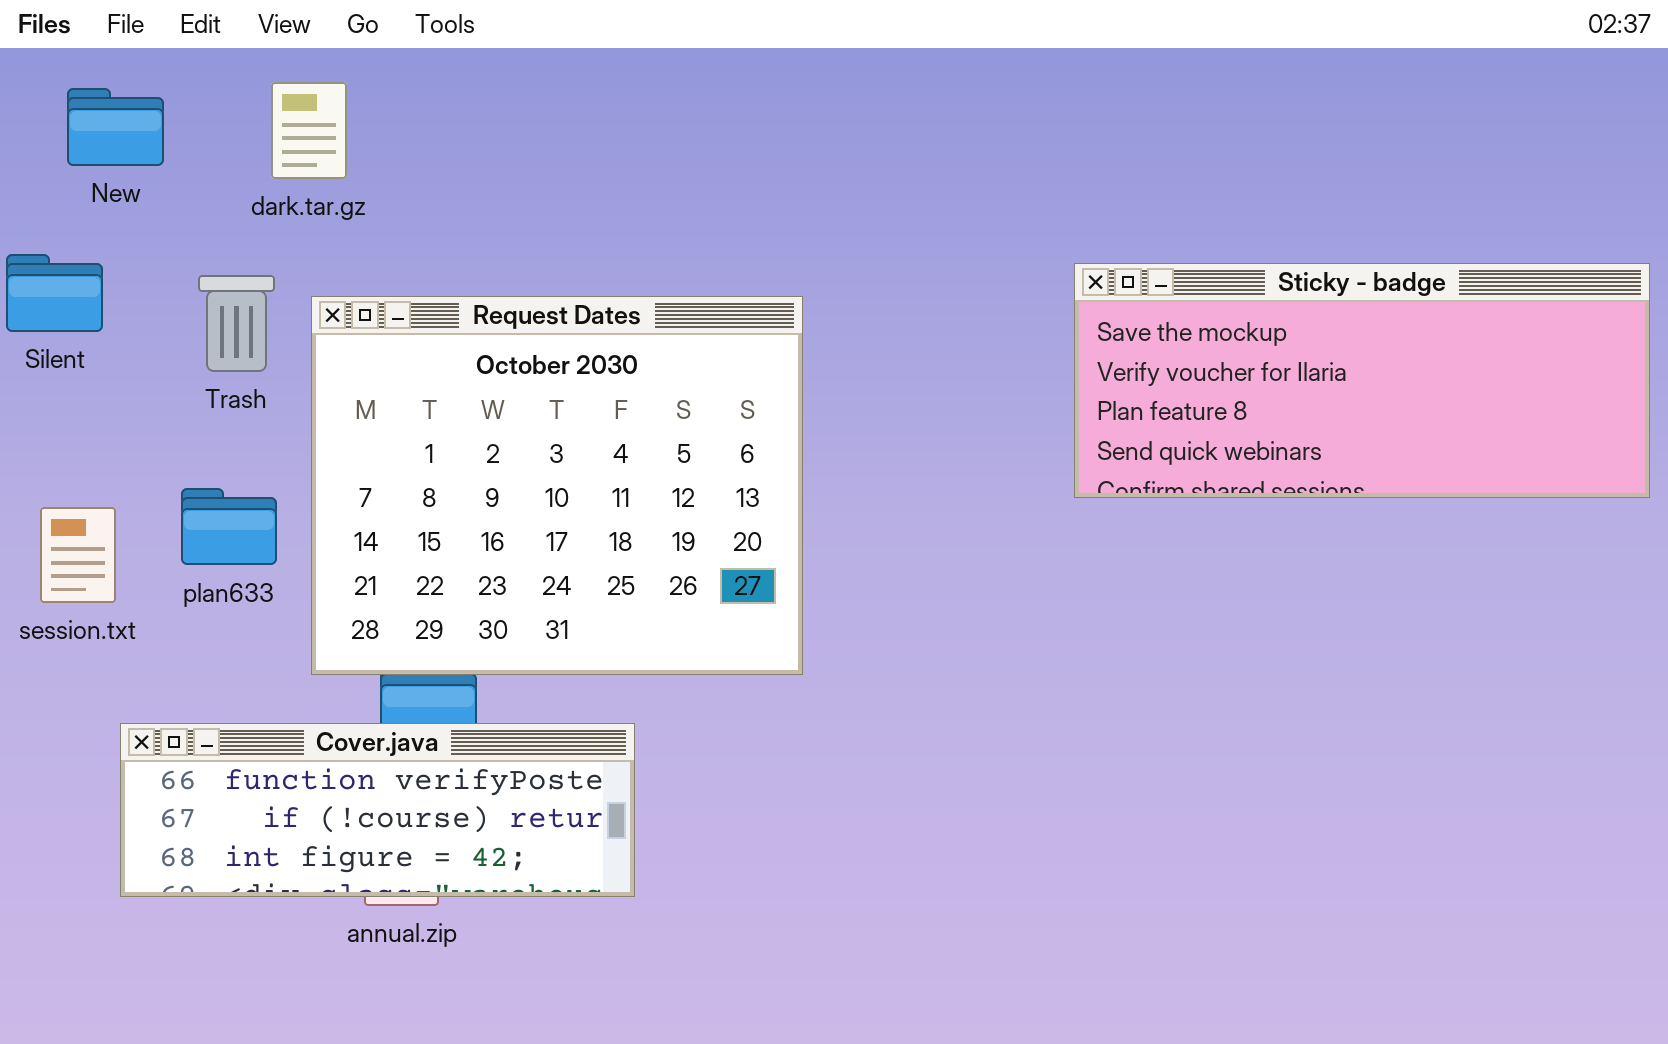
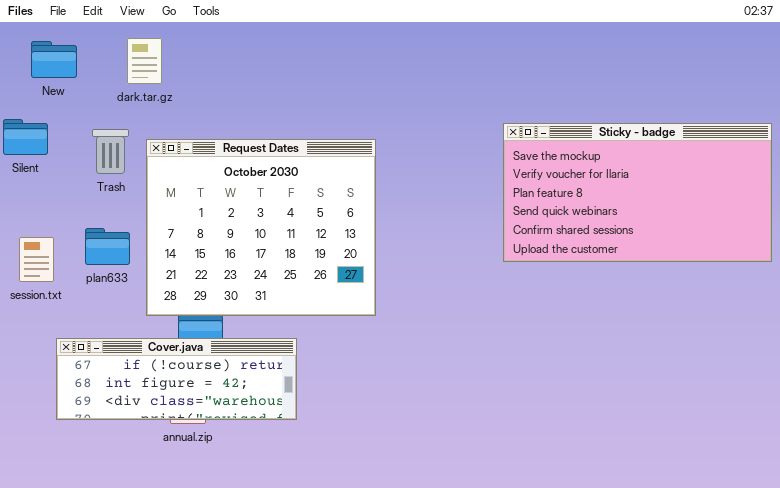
Sticky - badge: [1074,263,1650,498] -> [503,123,772,262], resized
Cover.java: [120,723,635,897] -> [56,338,297,420], scrolled down 1 row

